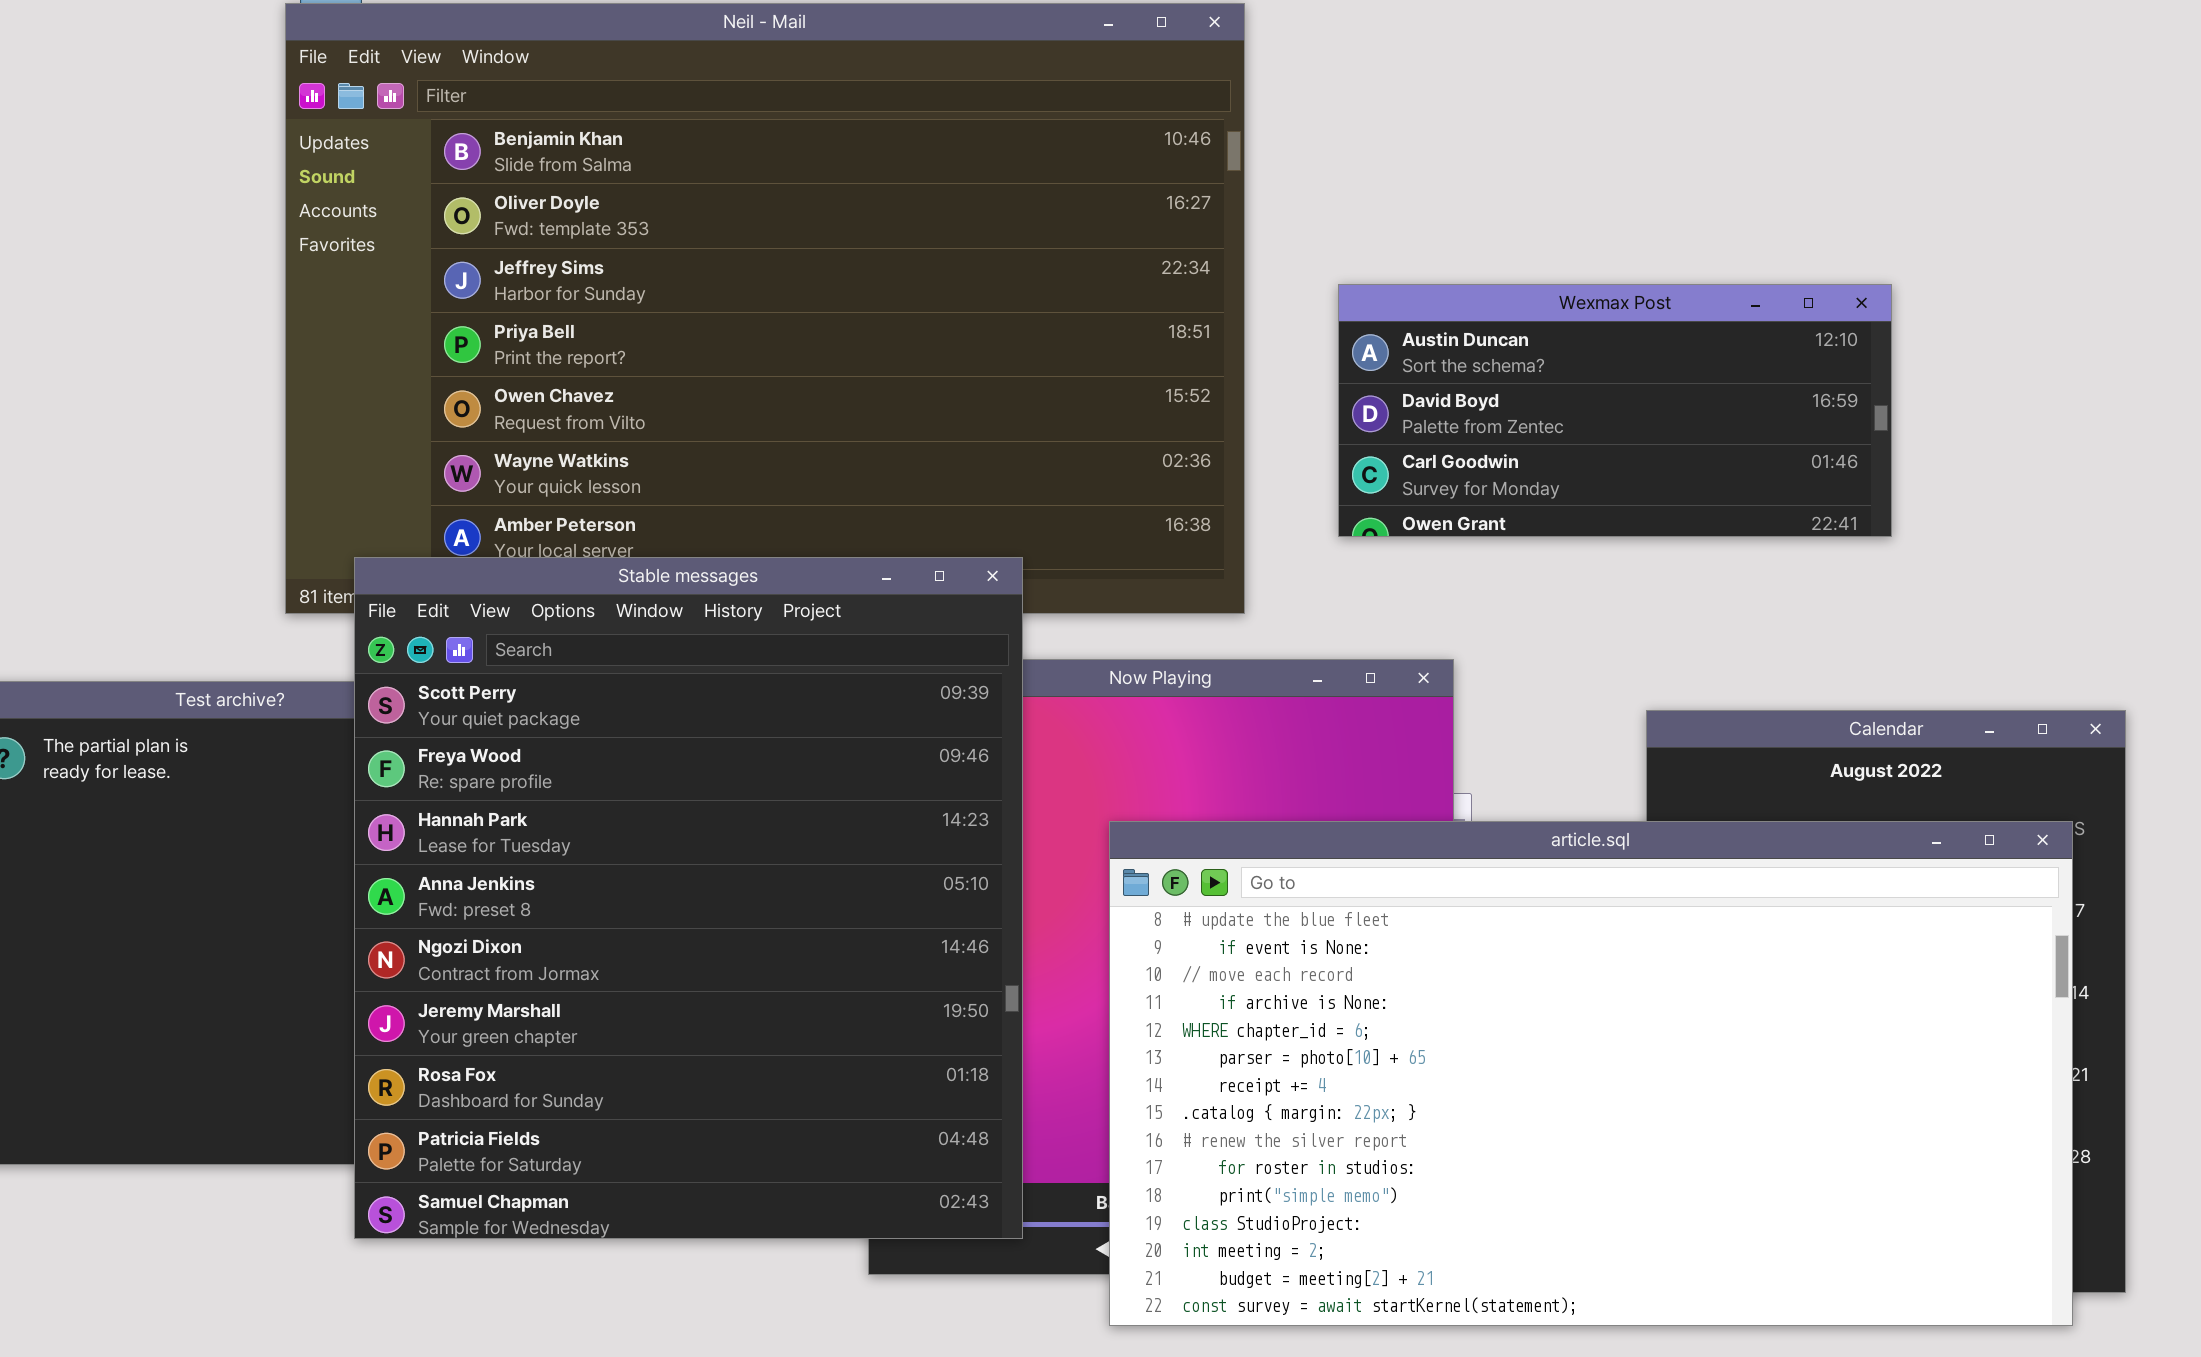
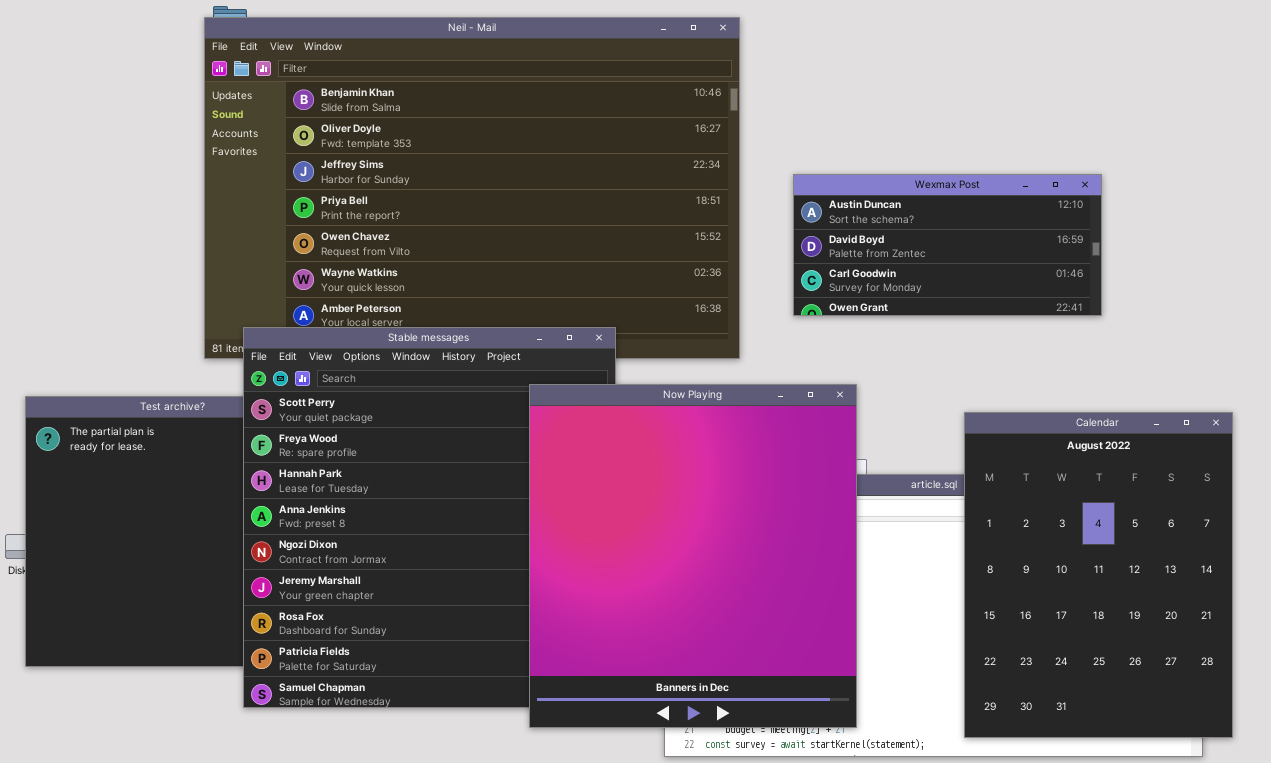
Now Playing: [868,659,1454,1275] -> [529,384,857,728], raised
Calendar: [1646,710,2126,1293] -> [964,412,1233,738], raised

